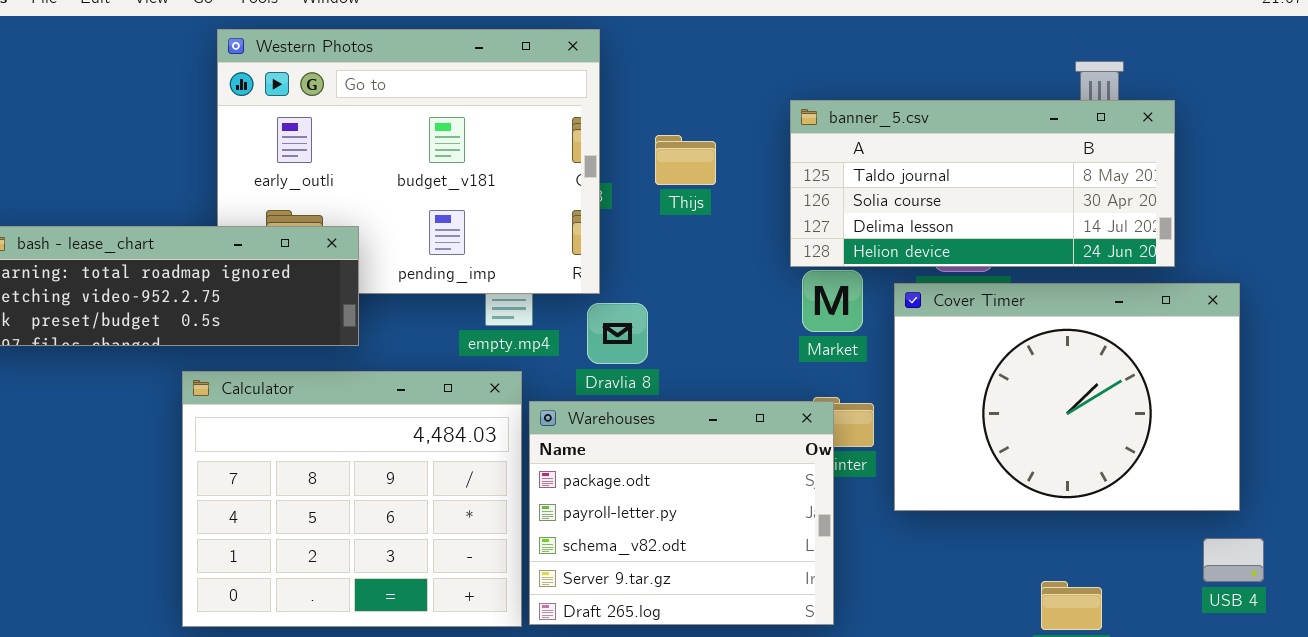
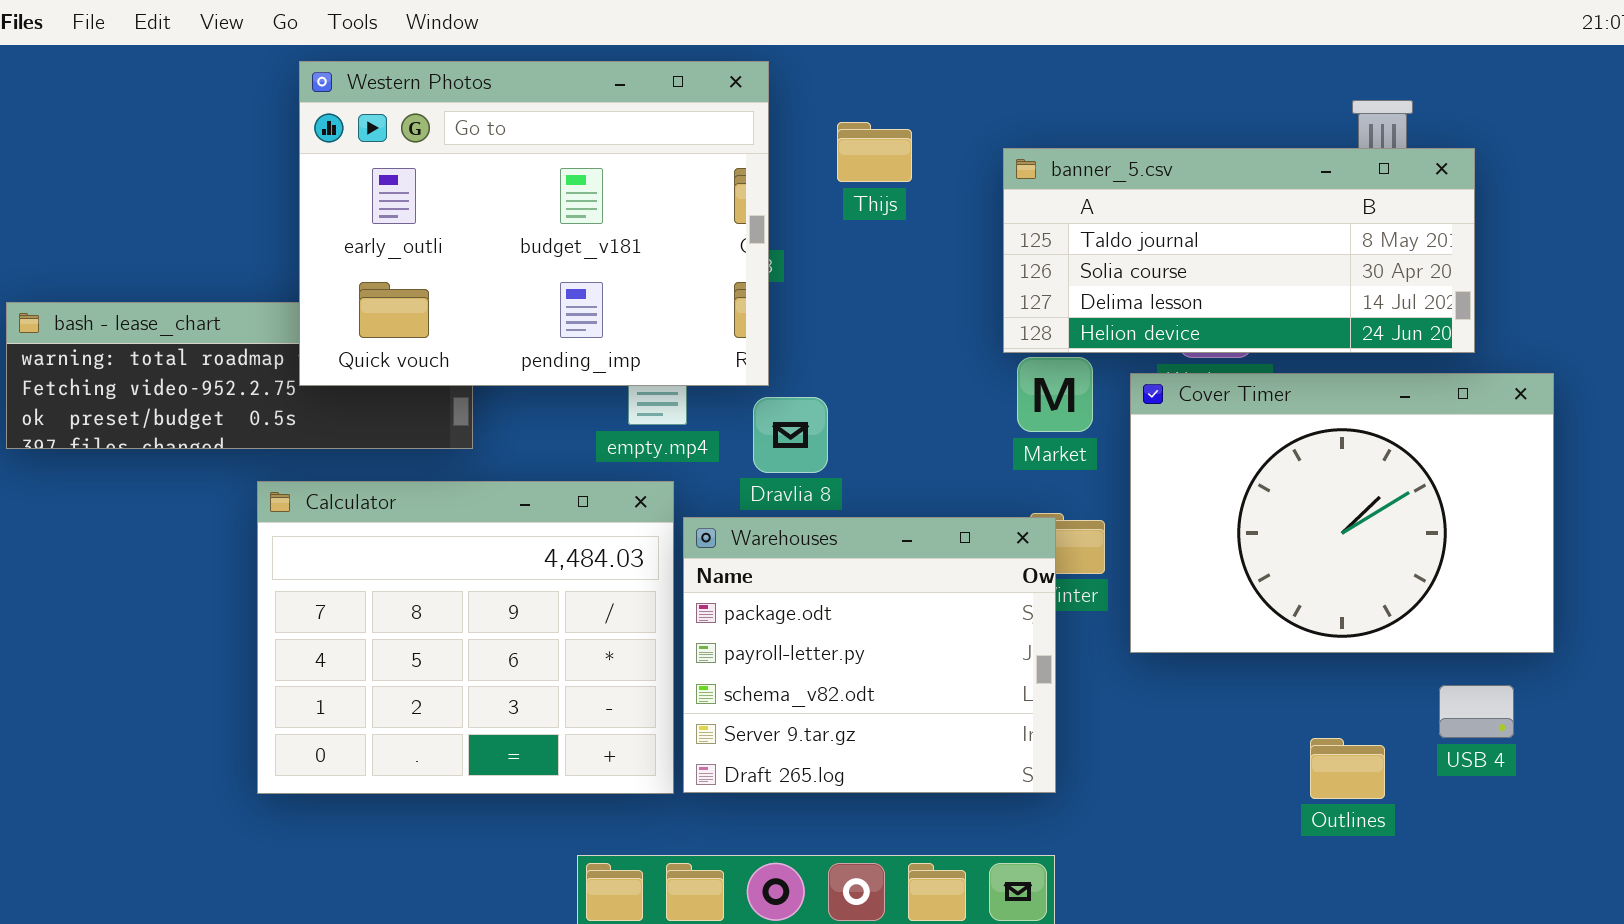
Western Photos: [217,29,600,294] -> [299,61,769,386], raised
Thijs: [655,135,716,185] -> [837,122,912,182], moved
USB 4: [1203,538,1264,582] -> [1439,685,1514,738], moved

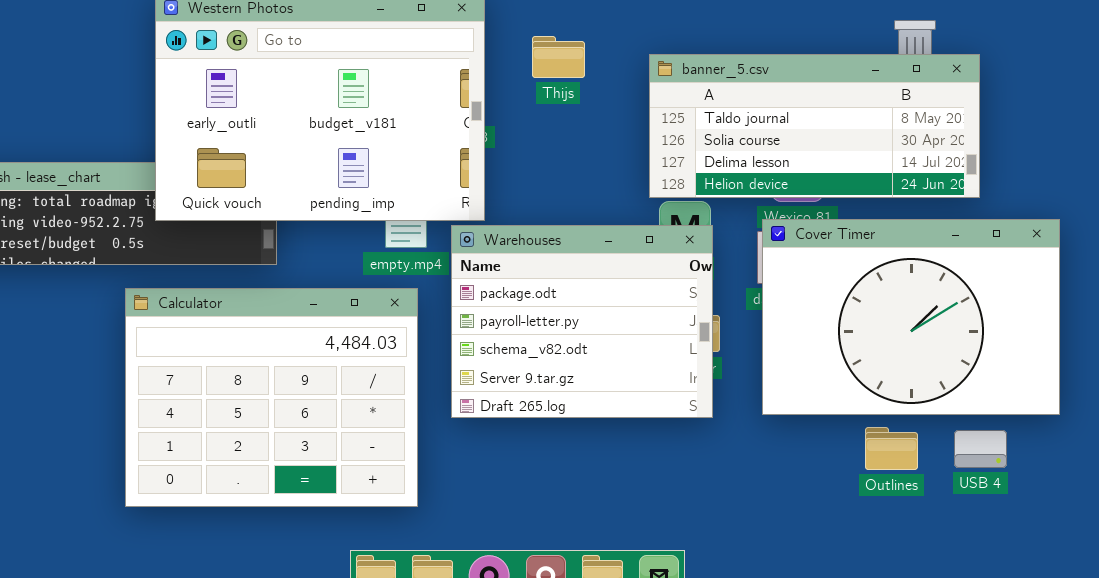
Cover Timer: [1130,373,1554,653] -> [762,219,1060,415], moved
Warehouses: [683,517,1056,793] -> [451,225,713,418], moved
Outlines: [1310,738,1385,799] -> [865,427,918,470], moved

